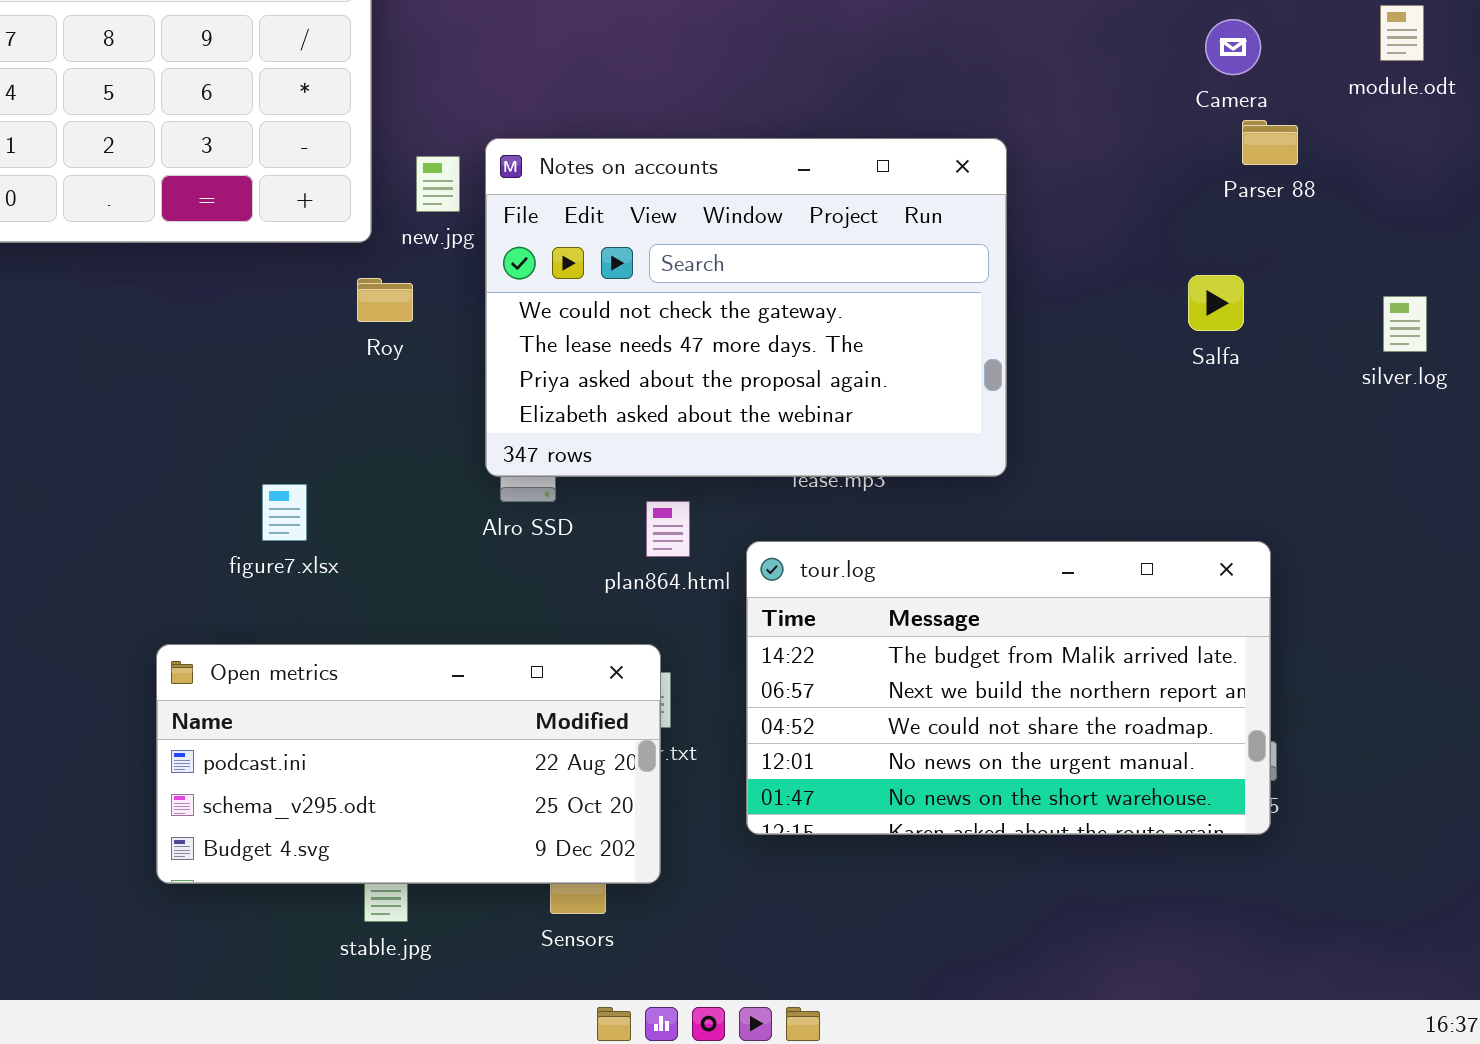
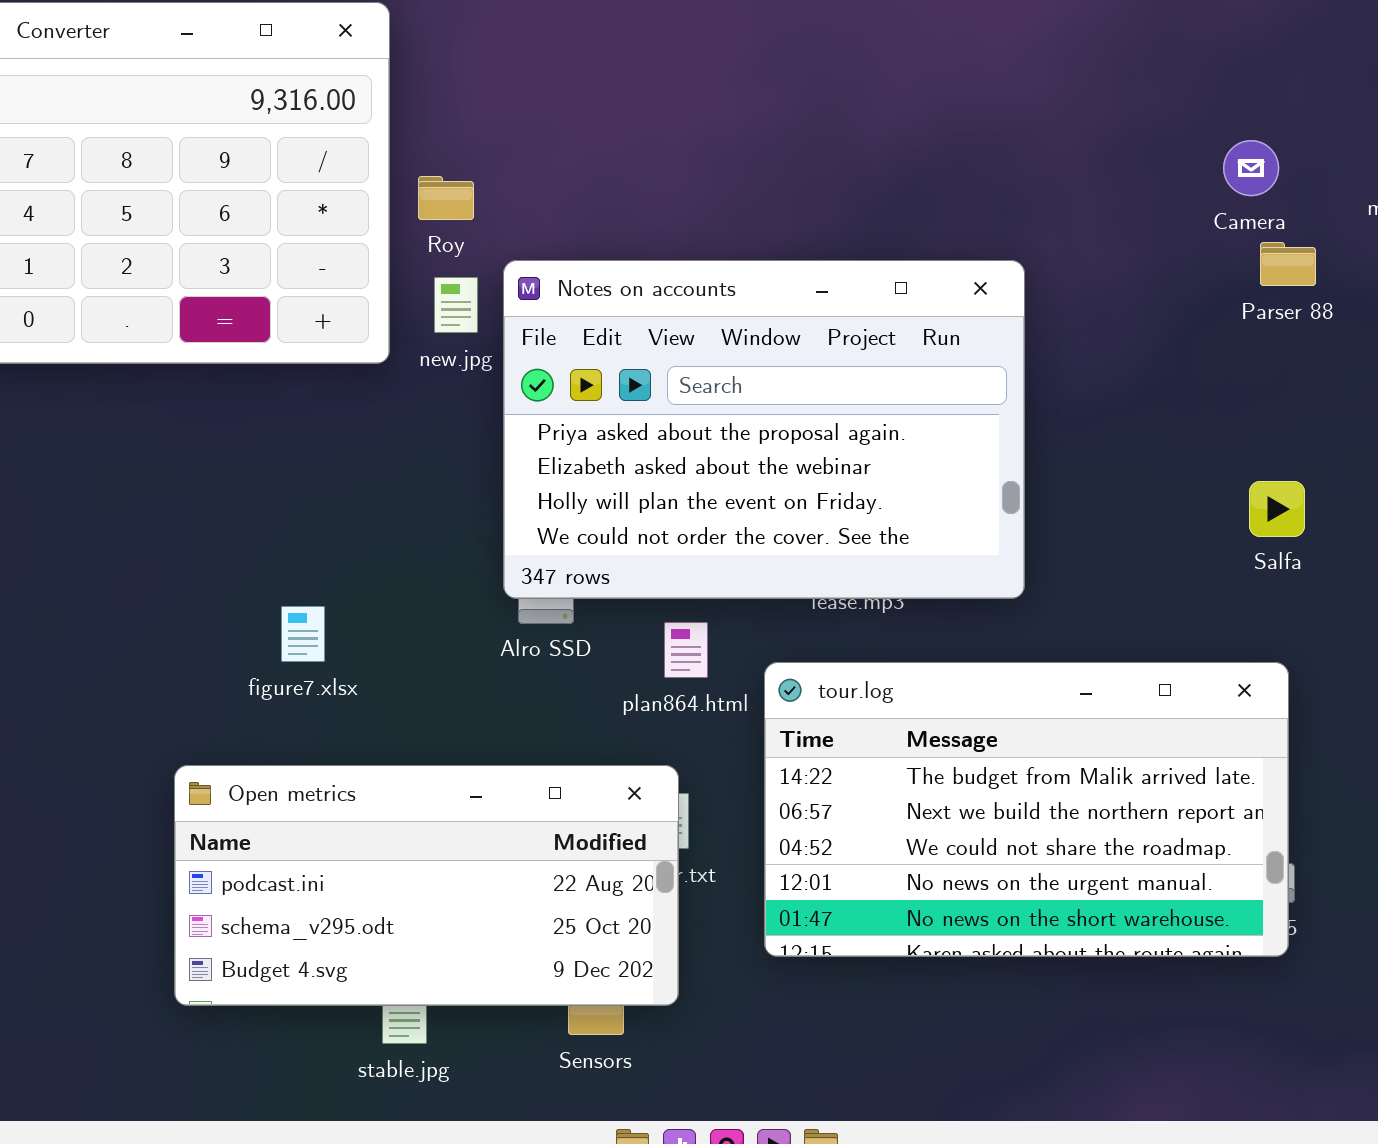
Notes on accounts: [485,138,1007,477] -> [503,260,1025,599], scrolled down 2 rows
Salfa: [1188,275,1244,331] -> [1249,481,1305,537], moved
Roy: [357,278,413,322] -> [418,176,474,220], moved

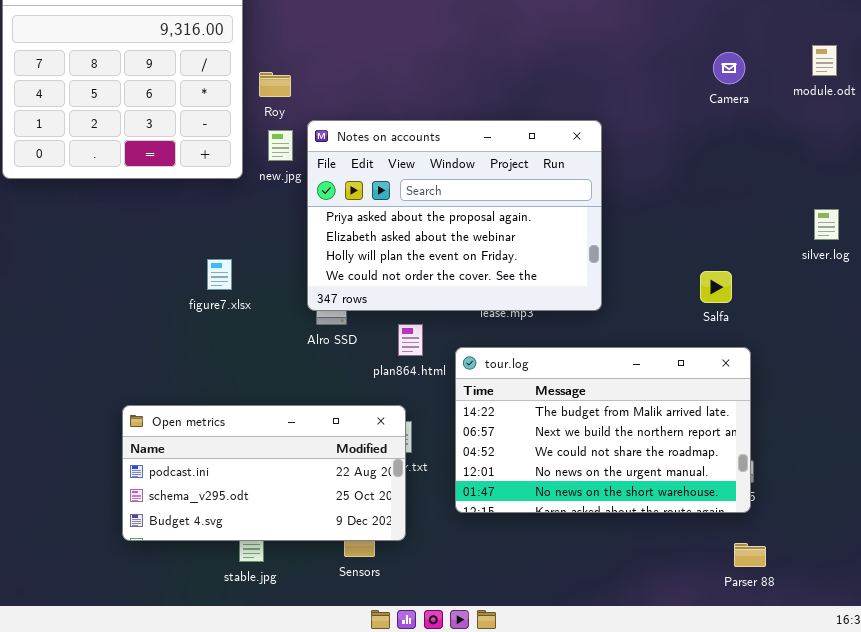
Parser 88: [1260,242,1316,286] -> [734,543,766,567], moved
Salfa: [1249,481,1305,537] -> [700,271,732,303], moved
figure7.xlsx: [281,606,325,662] -> [207,259,232,290], moved

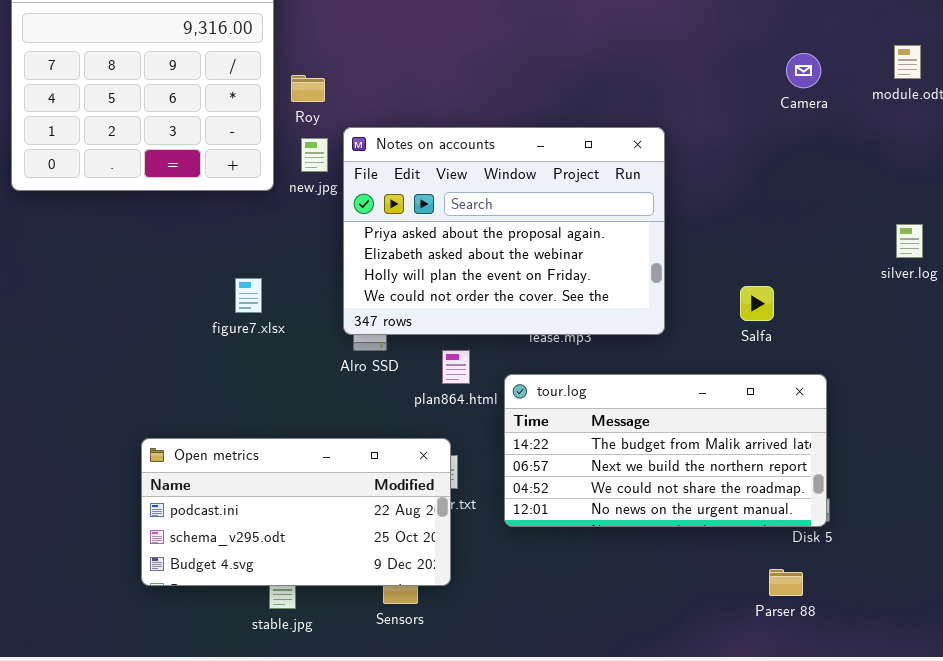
Salfa: [700,271,732,303] -> [740,286,774,321], moved
tour.log: [455,347,751,513] -> [504,374,827,527], resized
Parser 88: [734,543,766,567] -> [769,569,803,596], moved

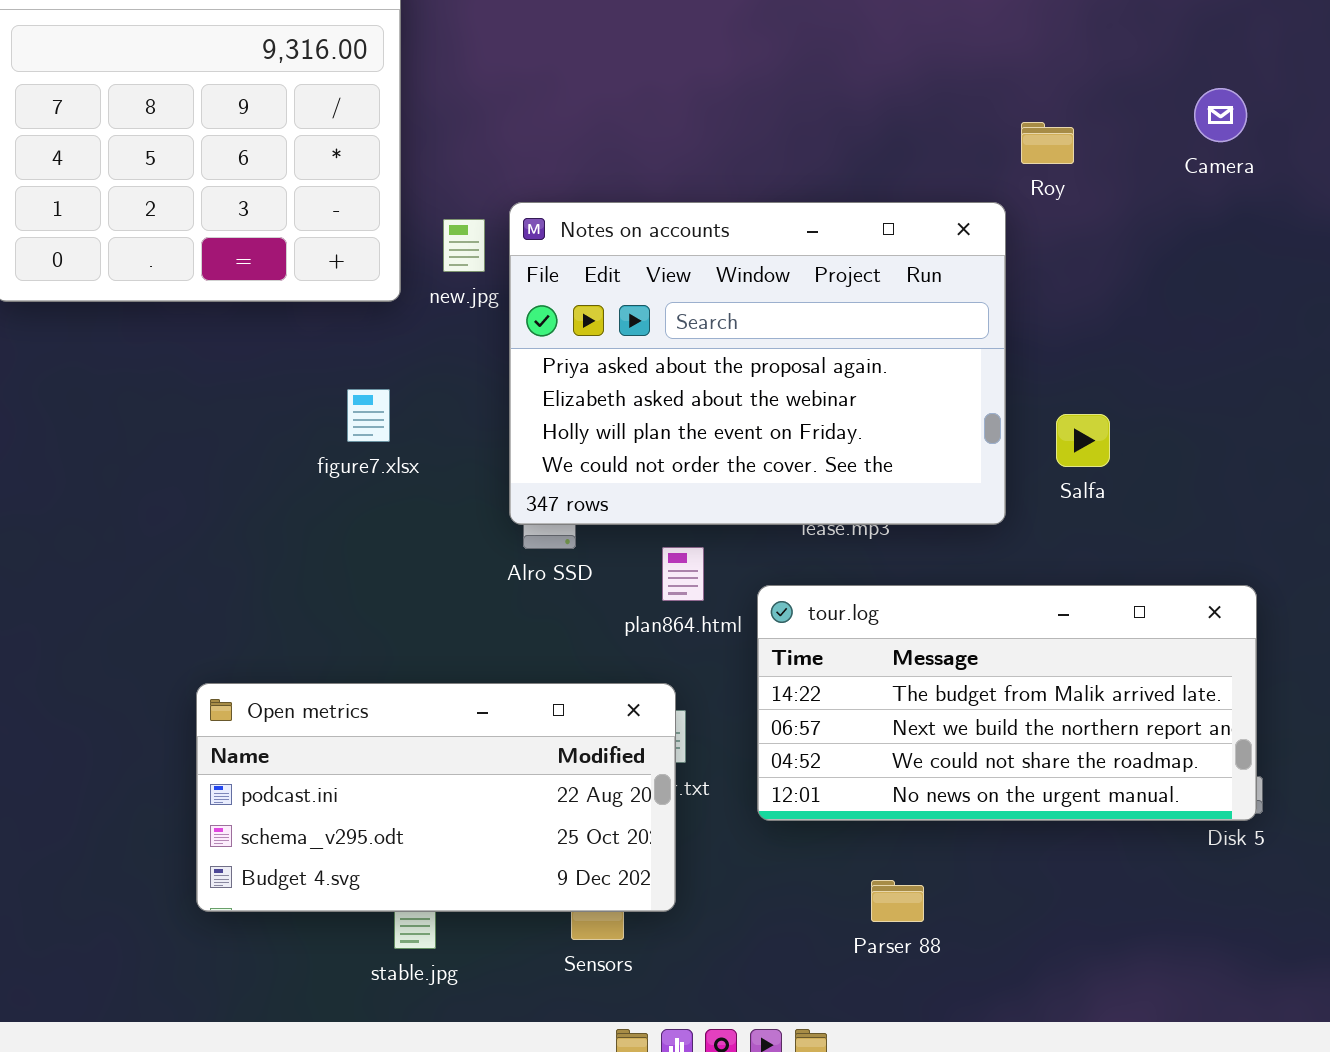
Roy: [291,75,325,102] -> [1021,122,1074,164], moved
figure7.xlsx: [235,278,262,313] -> [347,389,390,442], moved
Salfa: [740,286,774,321] -> [1056,414,1110,467], moved
Parser 88: [769,569,803,596] -> [871,880,924,922], moved

